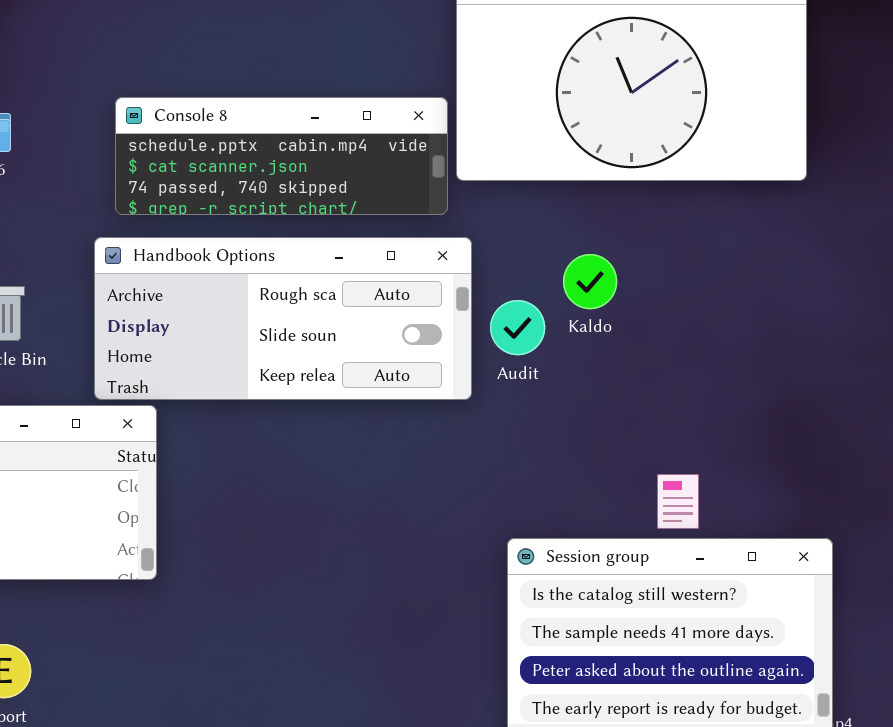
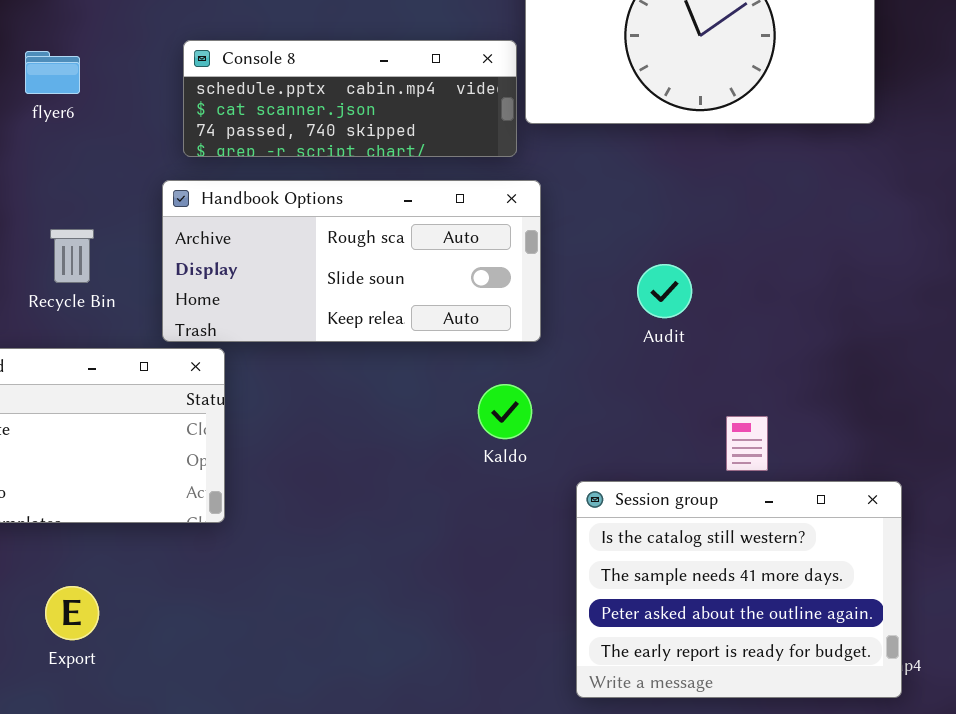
Kaldo: [563,254,617,309] -> [478,384,532,439], moved
Audit: [490,300,545,355] -> [637,264,692,318], moved

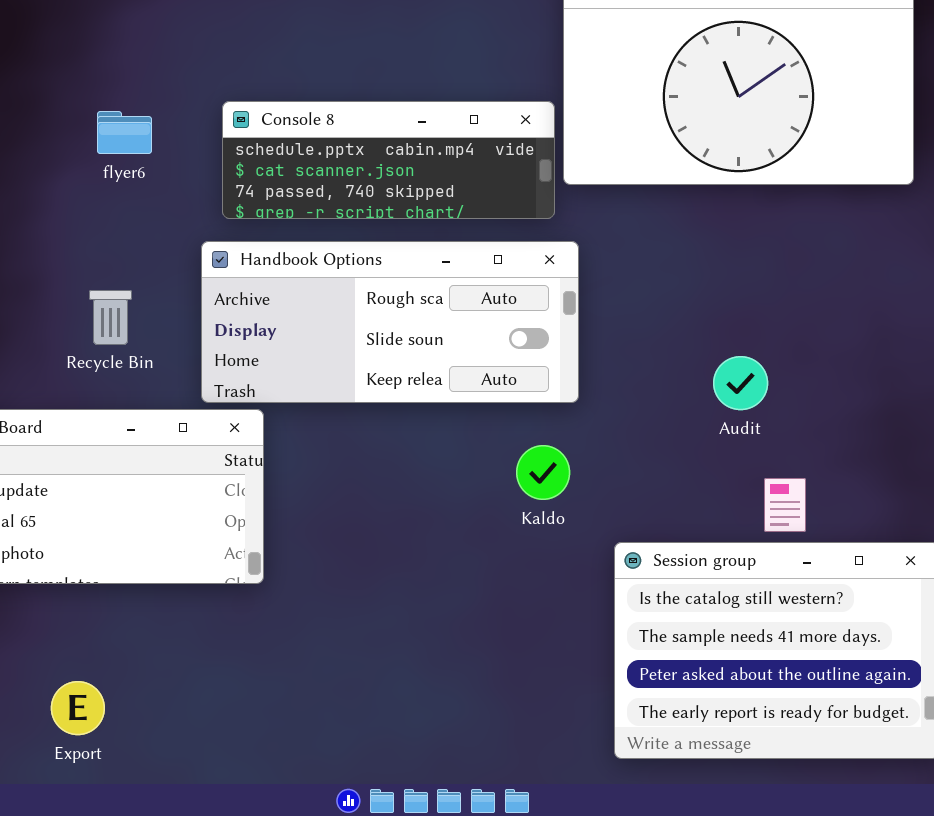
flyer6: [25,51,80,94] -> [97,111,152,154], moved
Audit: [637,264,692,318] -> [713,356,768,410], moved
Export: [45,586,99,640] -> [51,681,105,735], moved

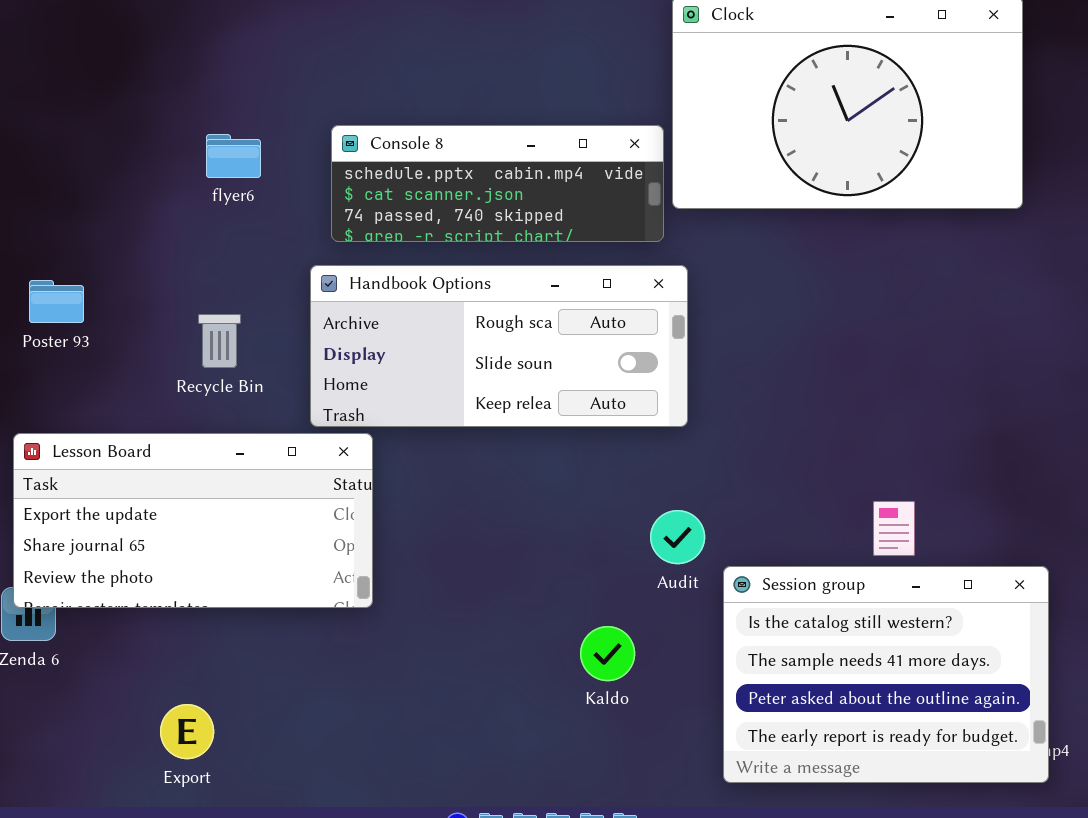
Audit: [713,356,768,410] -> [650,510,705,564], moved
Kaldo: [516,445,570,500] -> [580,626,635,681], moved

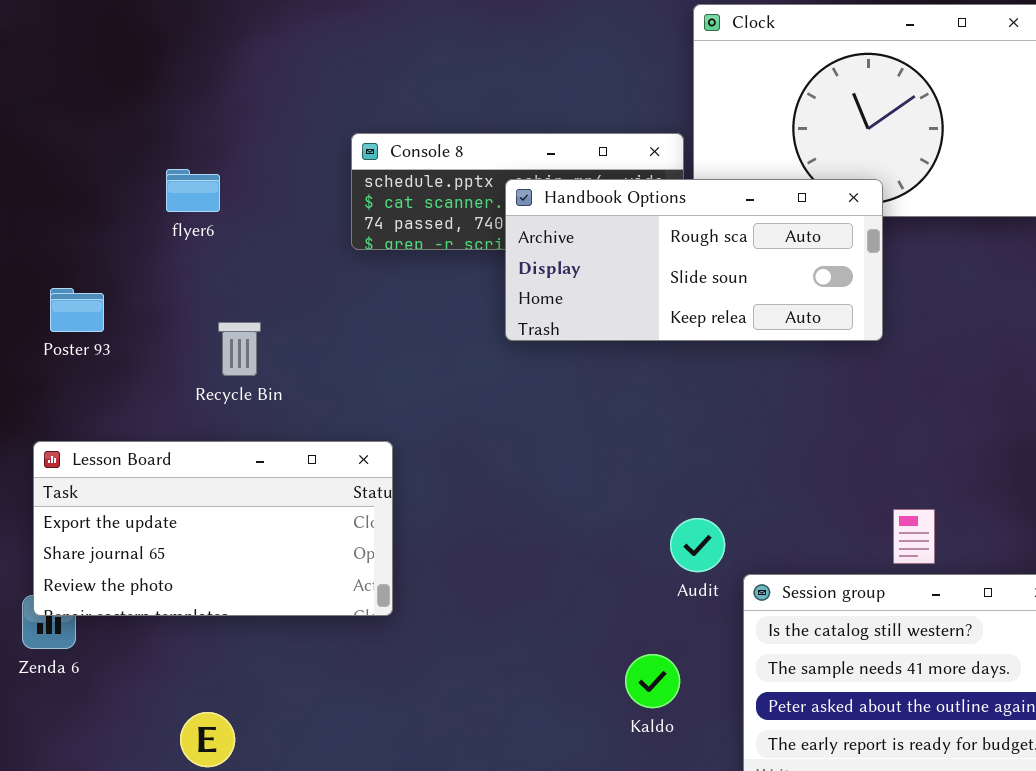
flyer6: [206,134,261,178] -> [166,169,220,212], moved
Handbook Options: [310,265,688,427] -> [505,179,883,341], moved
Kaldo: [580,626,635,681] -> [625,654,680,708], moved

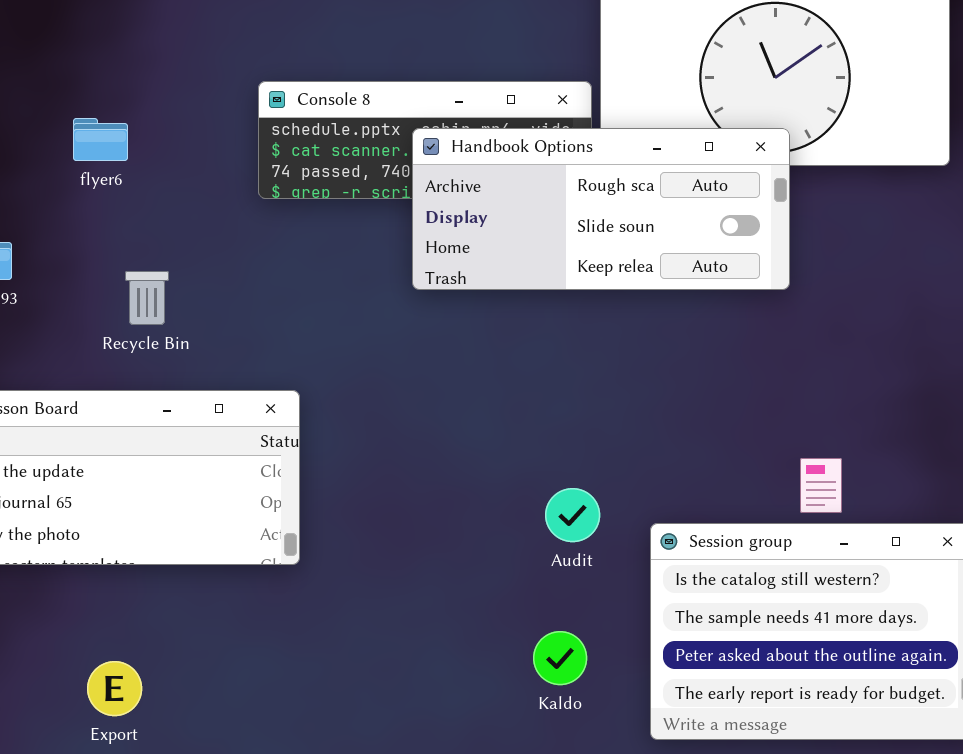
Audit: [670,518,725,572] -> [545,488,600,542], moved
Kaldo: [625,654,680,708] -> [533,631,587,685], moved

